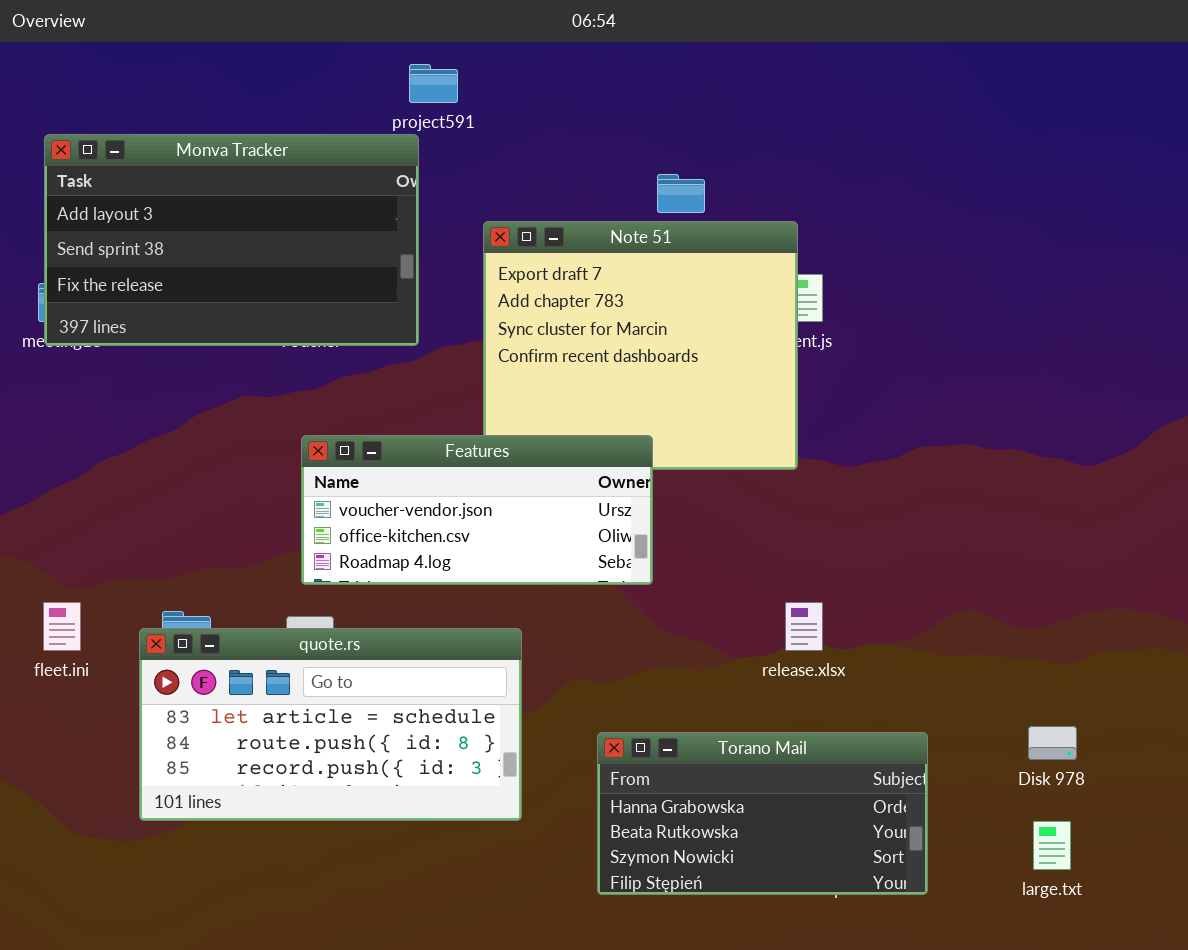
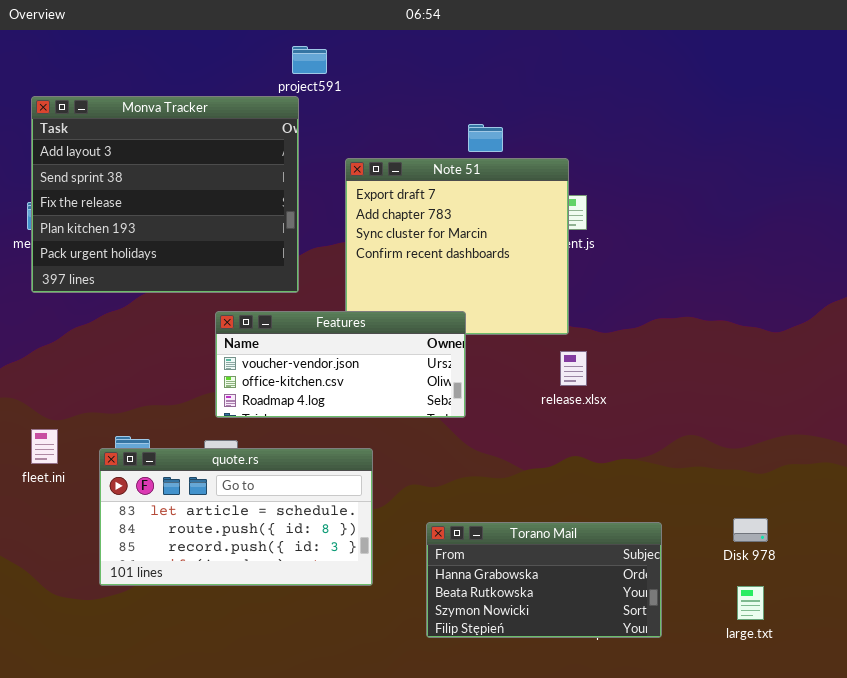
Monva Tracker: [44,134,419,346] -> [31,96,299,293], resized
release.xlsx: [785,602,823,651] -> [560,351,587,386], moved

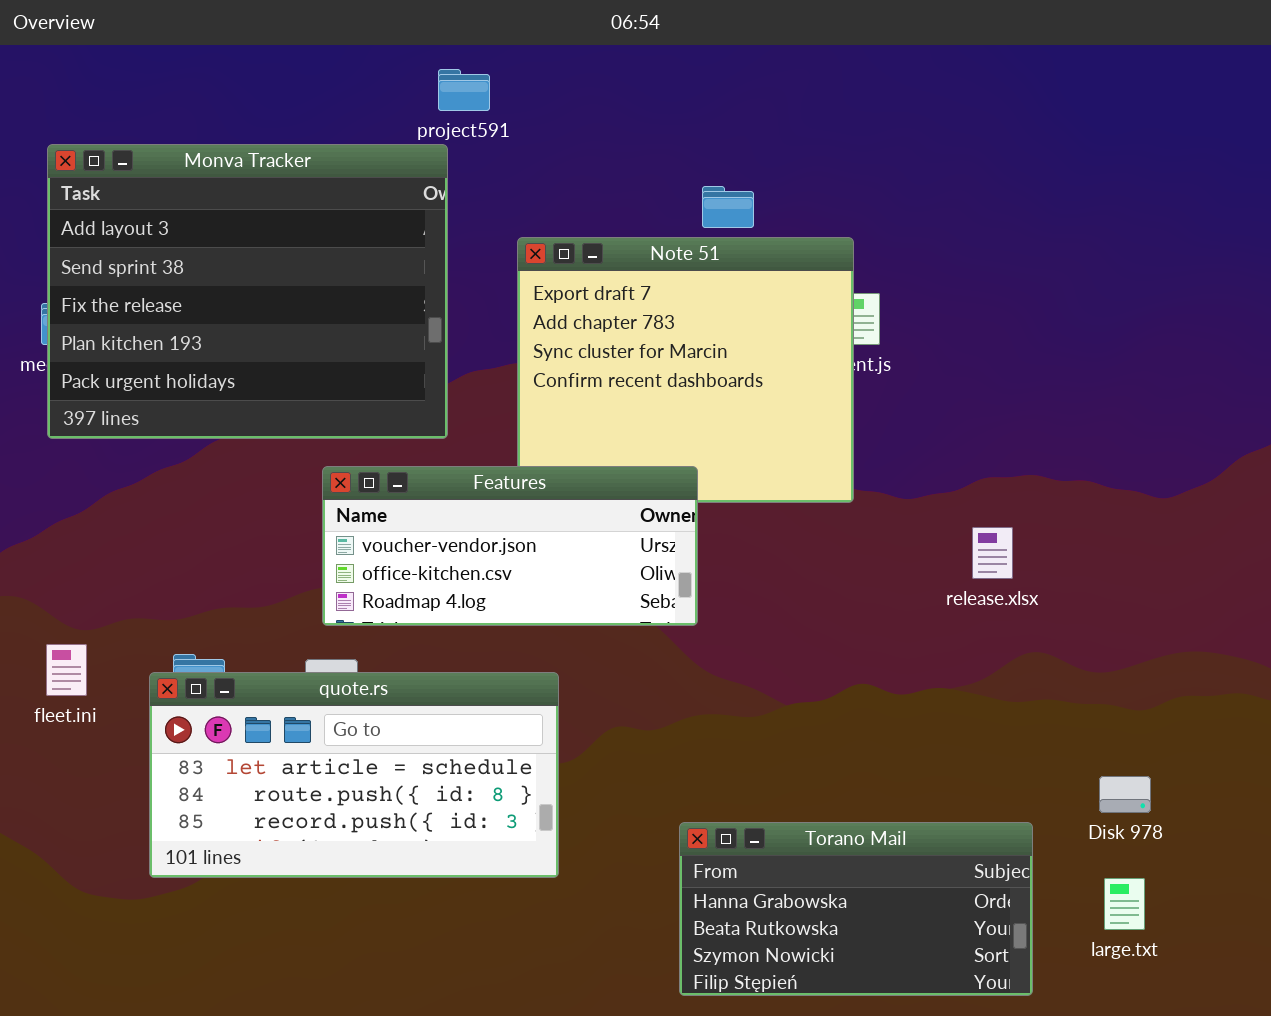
release.xlsx: [560,351,587,386] -> [972,527,1013,579], moved
Torano Mail: [426,522,662,638] -> [679,822,1033,996], moved

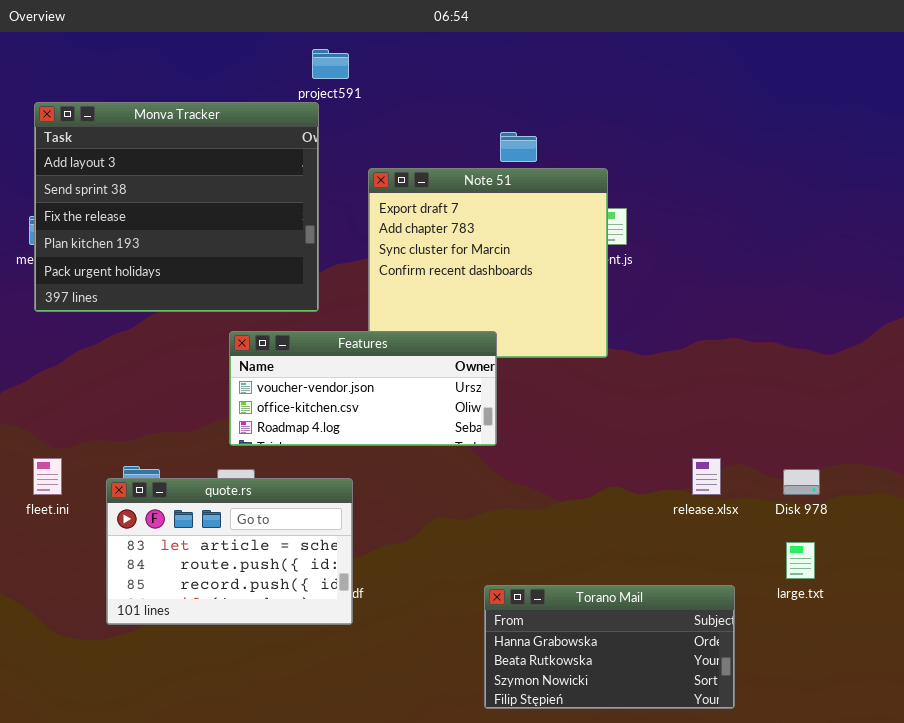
release.xlsx: [972,527,1013,579] -> [692,458,721,495], moved
quote.rs: [149,672,559,878] -> [106,478,353,625], resized
Disk 978: [1099,776,1151,813] -> [783,469,820,495], moved
large.txt: [1104,878,1145,930] -> [786,542,815,579], moved

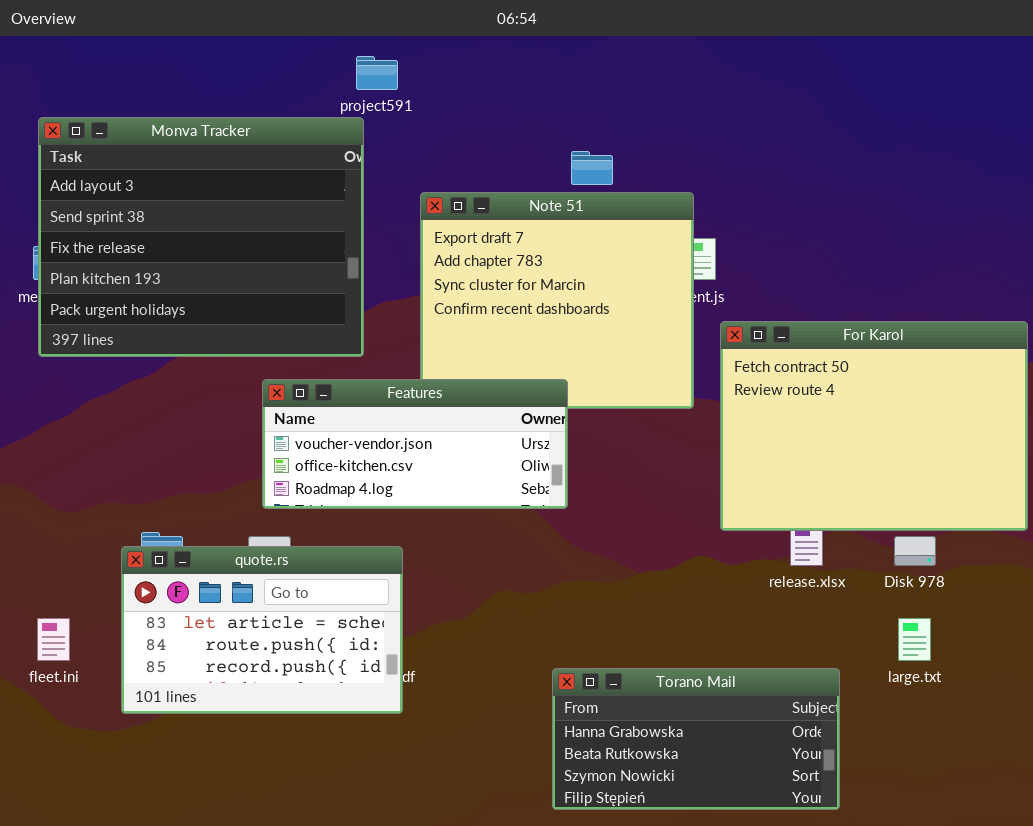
For Karol: none -> [720,321,1028,531], opened
fleet.ini: [33,458,62,495] -> [37,618,70,661], moved

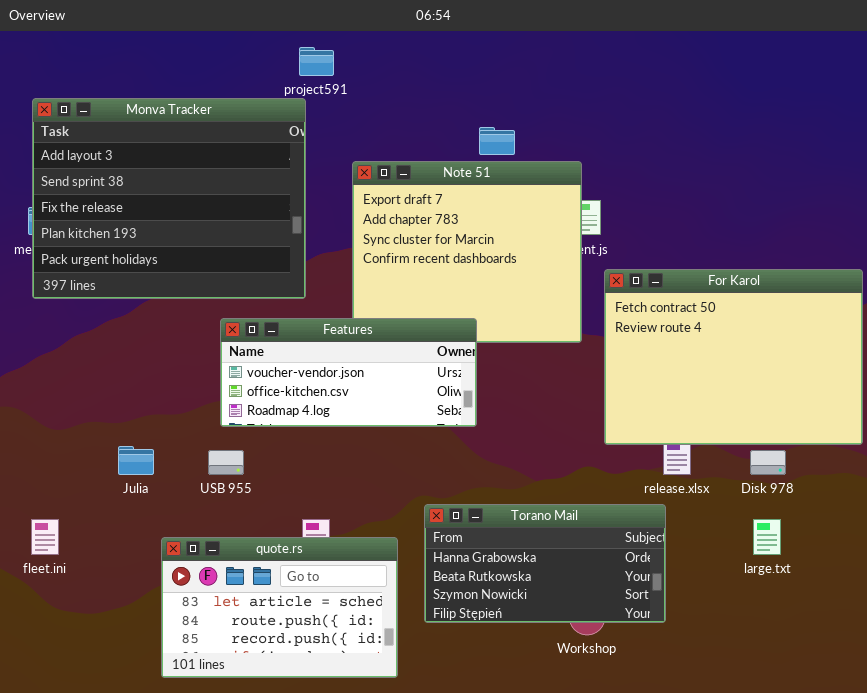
quote.rs: [121,546,403,714] -> [161,537,398,678], moved
Torano Mail: [552,668,840,810] -> [424,504,666,623], moved

